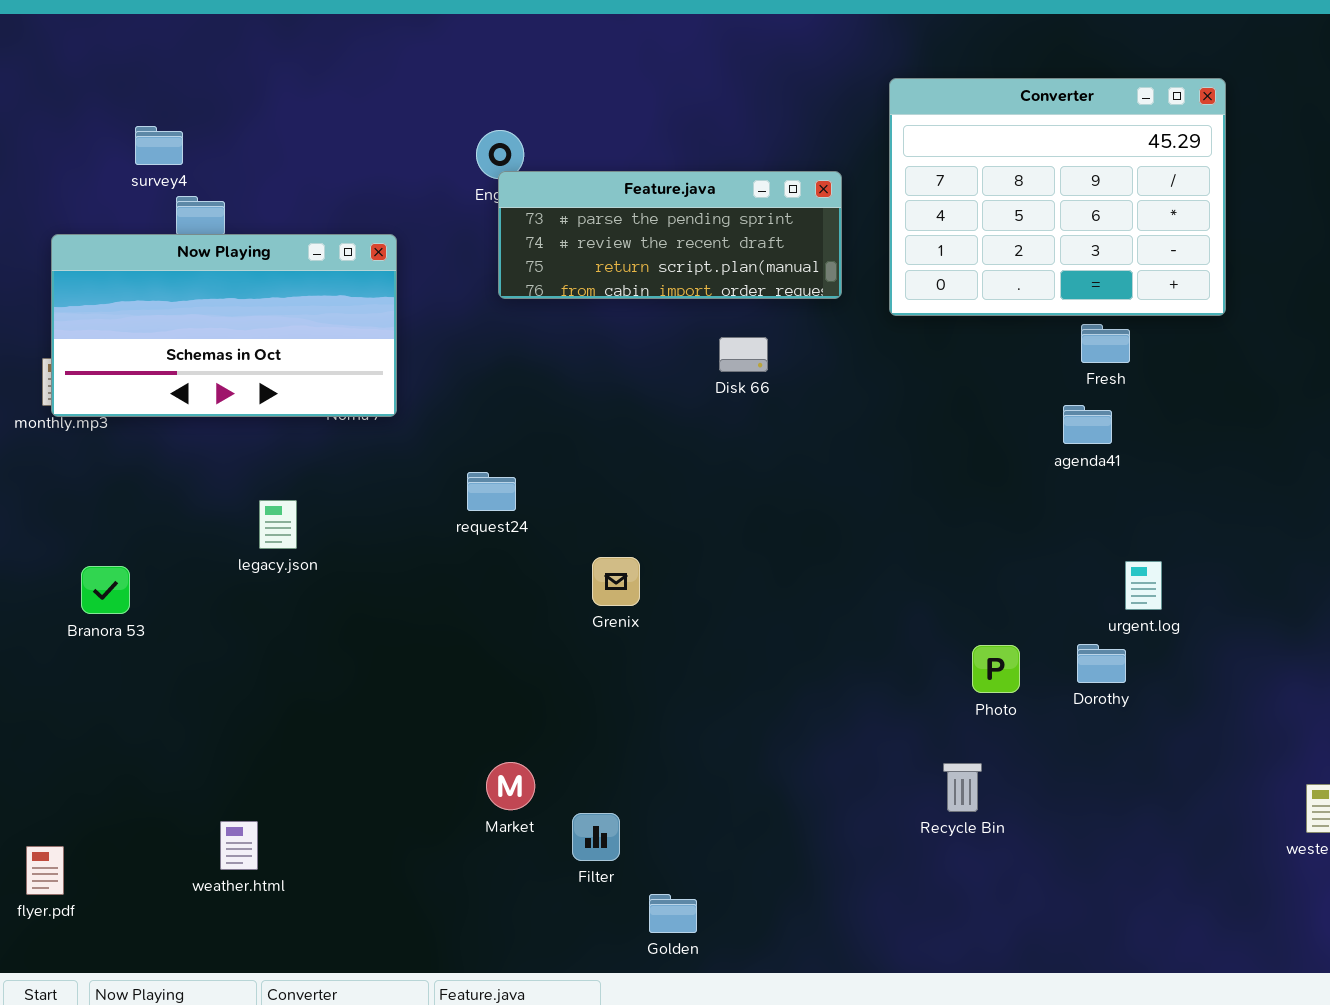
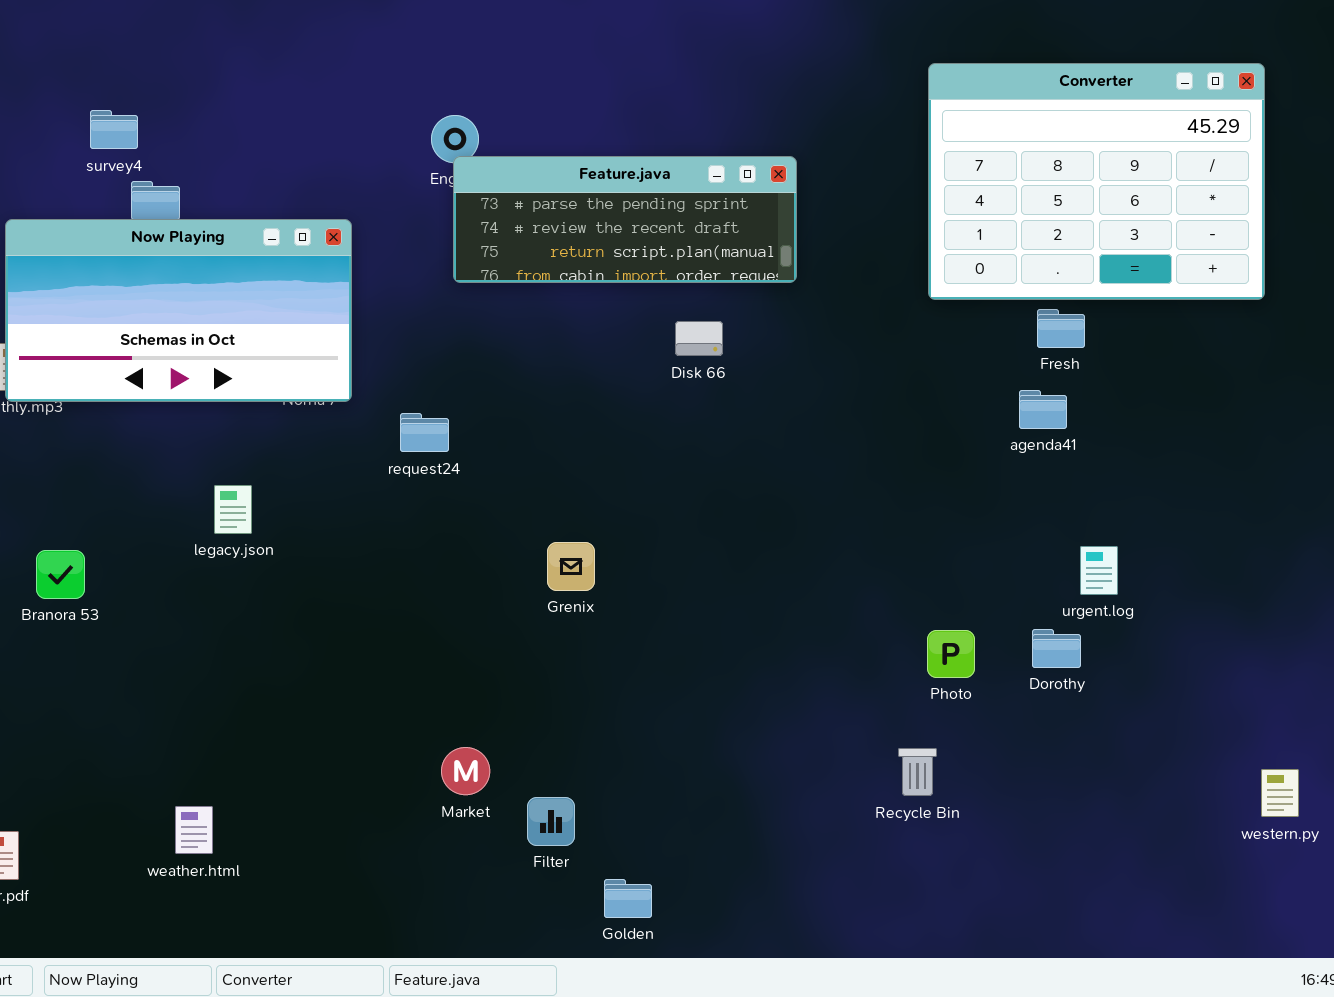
Converter: [889,78,1226,316] -> [928,63,1265,300], moved
request24: [467,472,516,511] -> [400,413,449,452], moved

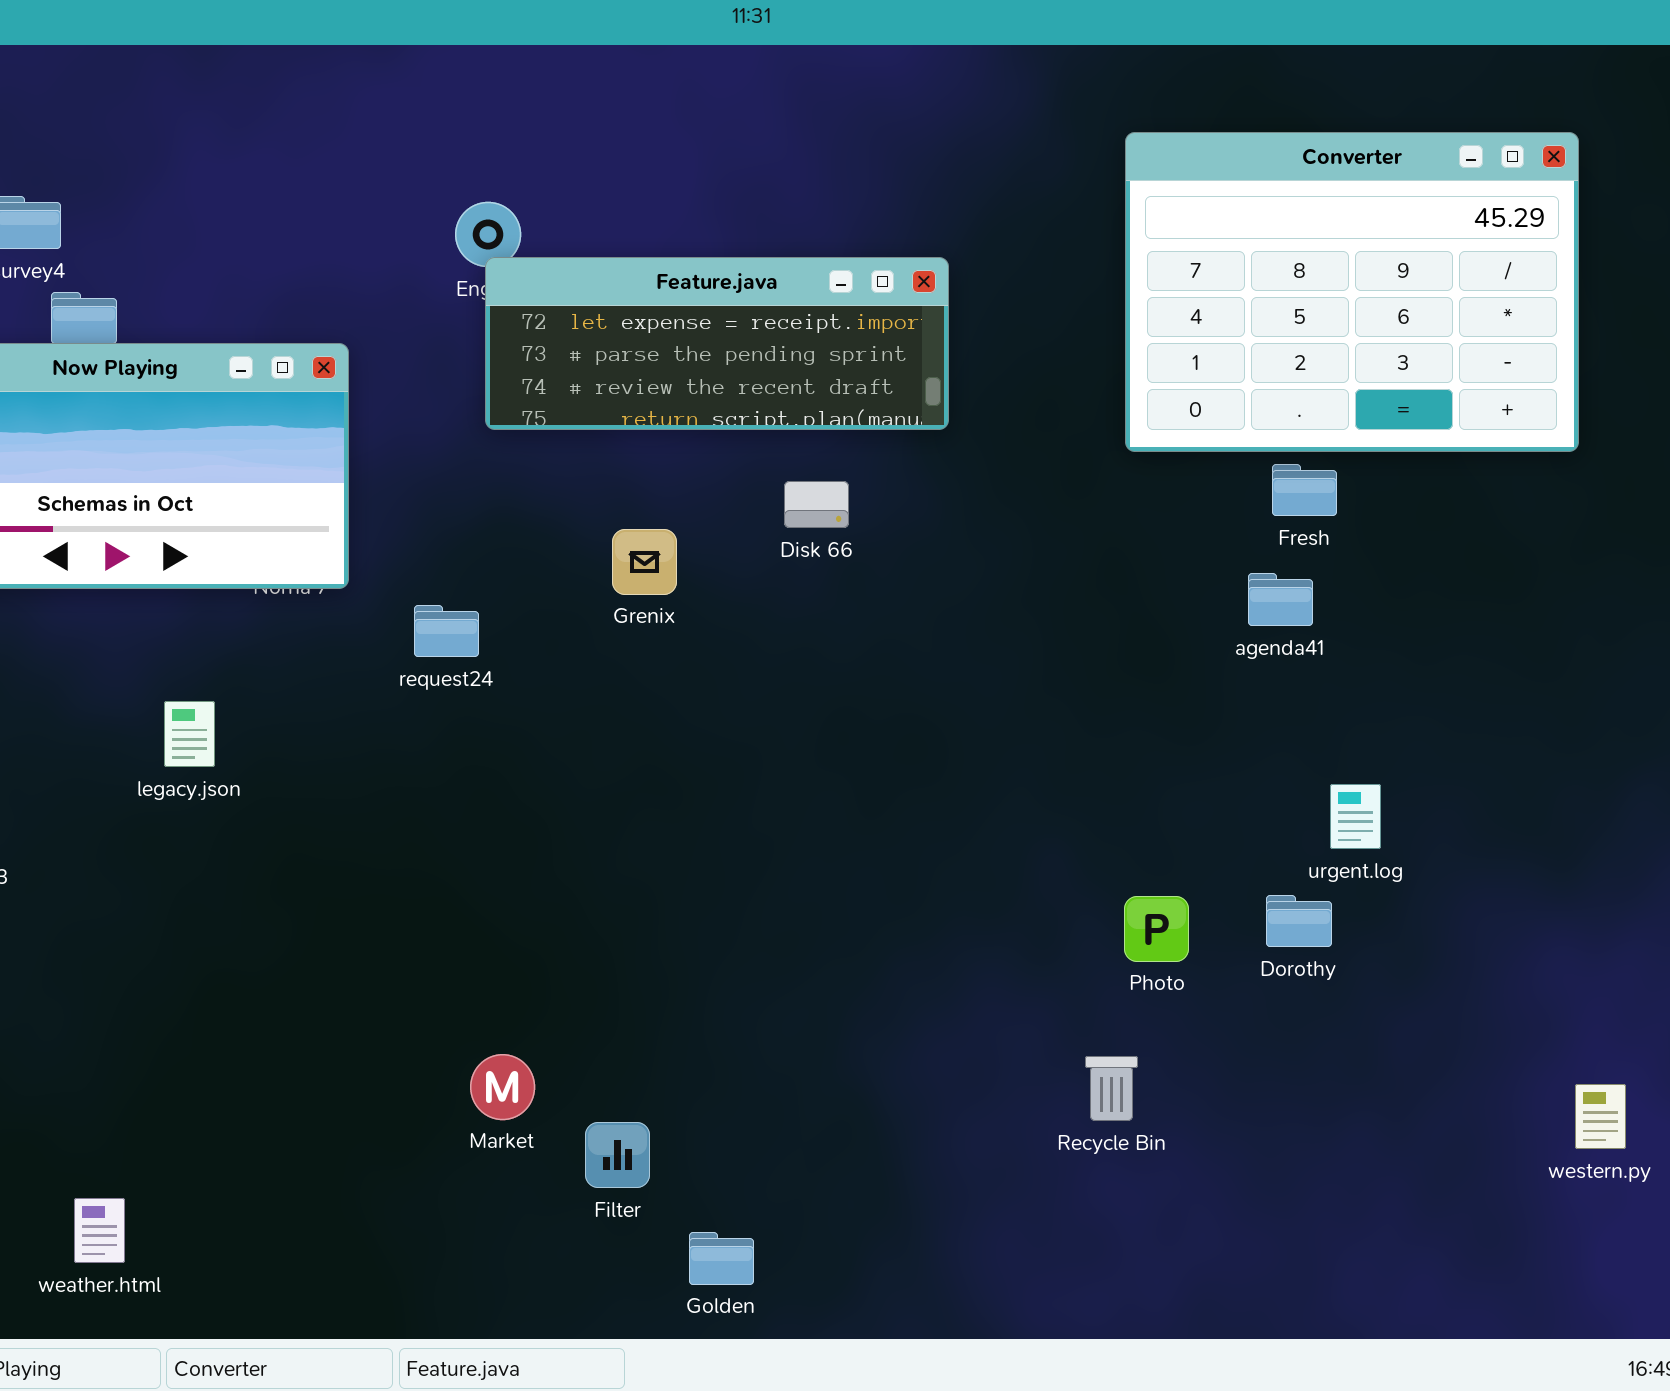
Feature.java: [453,156,797,283] -> [485,257,949,430], scrolled up 1 row
Grenix: [547,542,595,591] -> [612,529,677,595], moved
weather.html: [175,806,213,854] -> [74,1198,125,1263], moved

